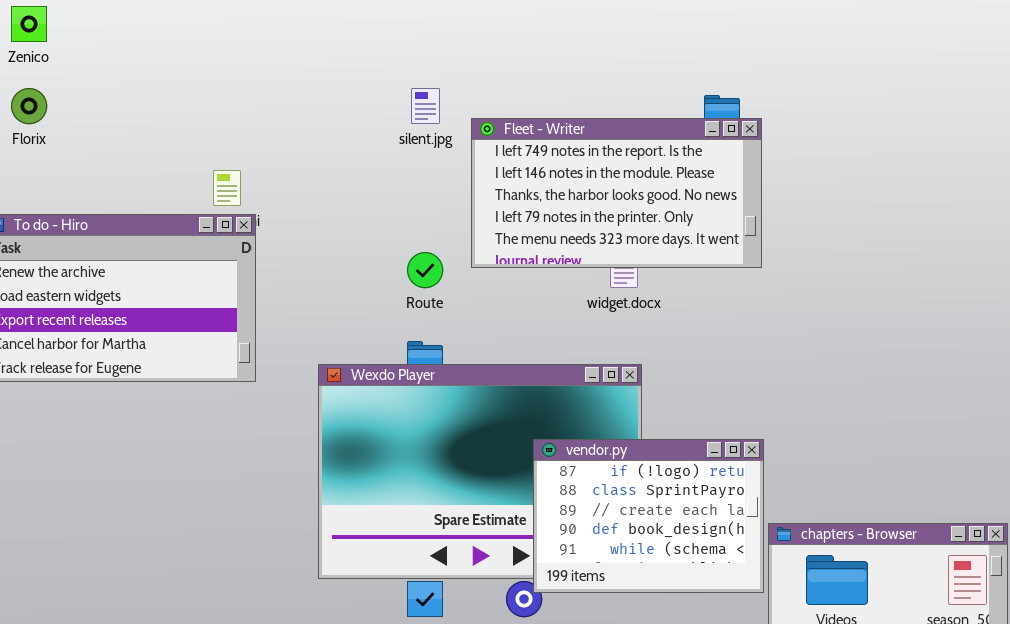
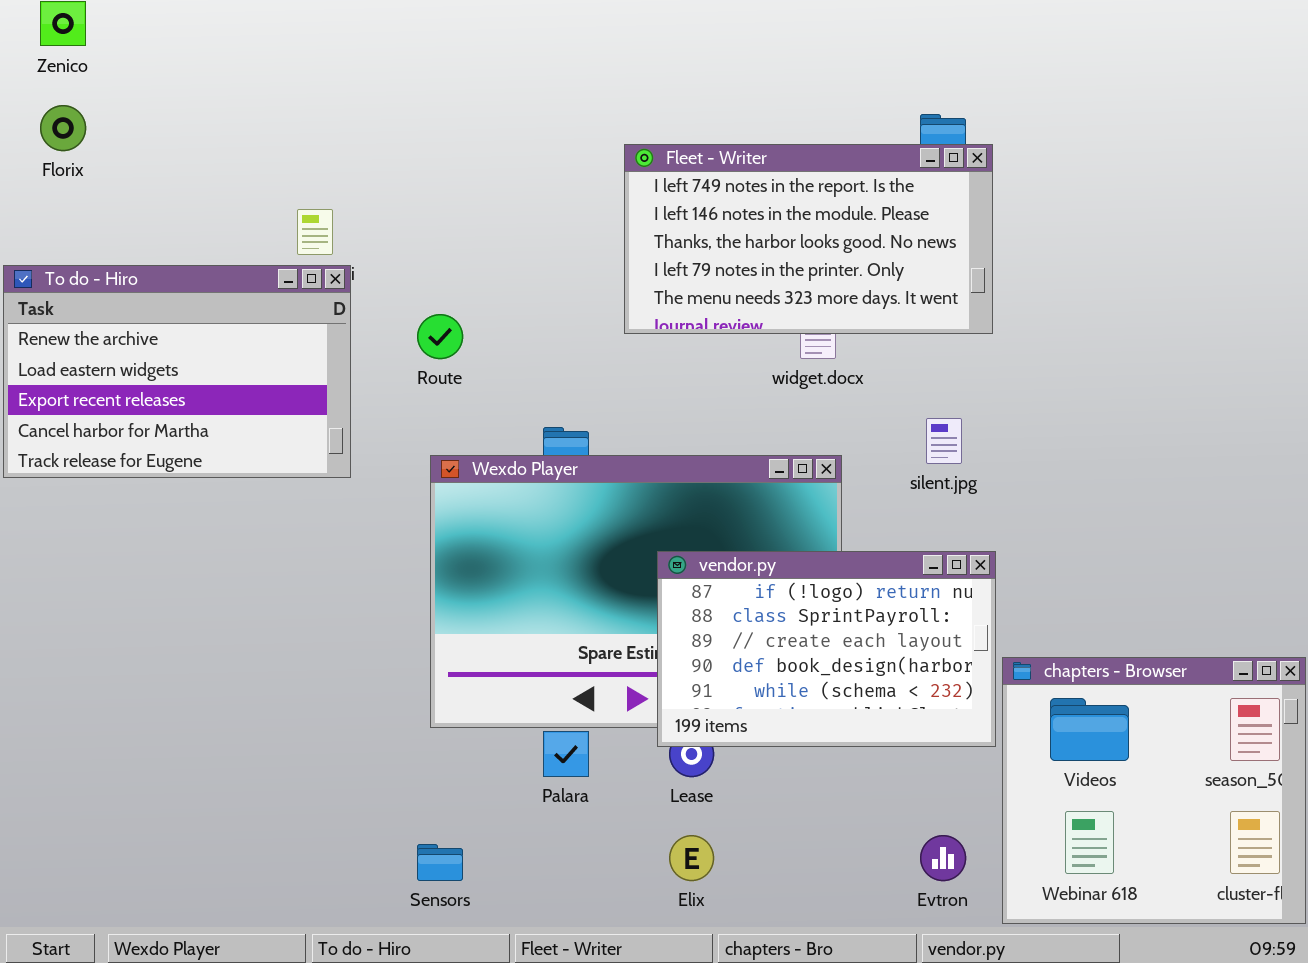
silent.jpg: [411,88,440,124] -> [926,418,962,464], moved
Route: [407,252,443,288] -> [417,314,463,359], moved
vendor.py: [533,439,764,593] -> [657,551,996,747], resized

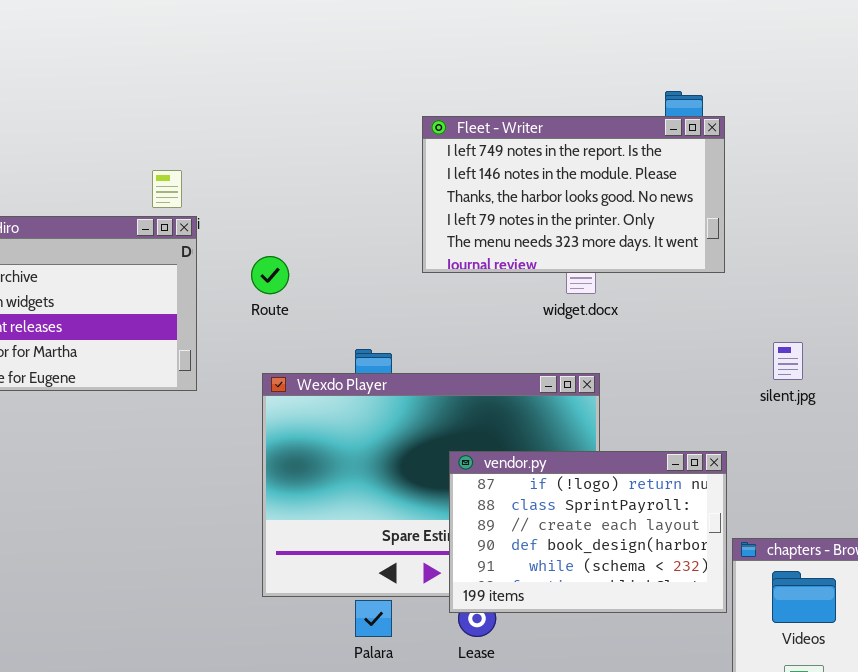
silent.jpg: [926,418,962,464] -> [773,342,803,380], moved

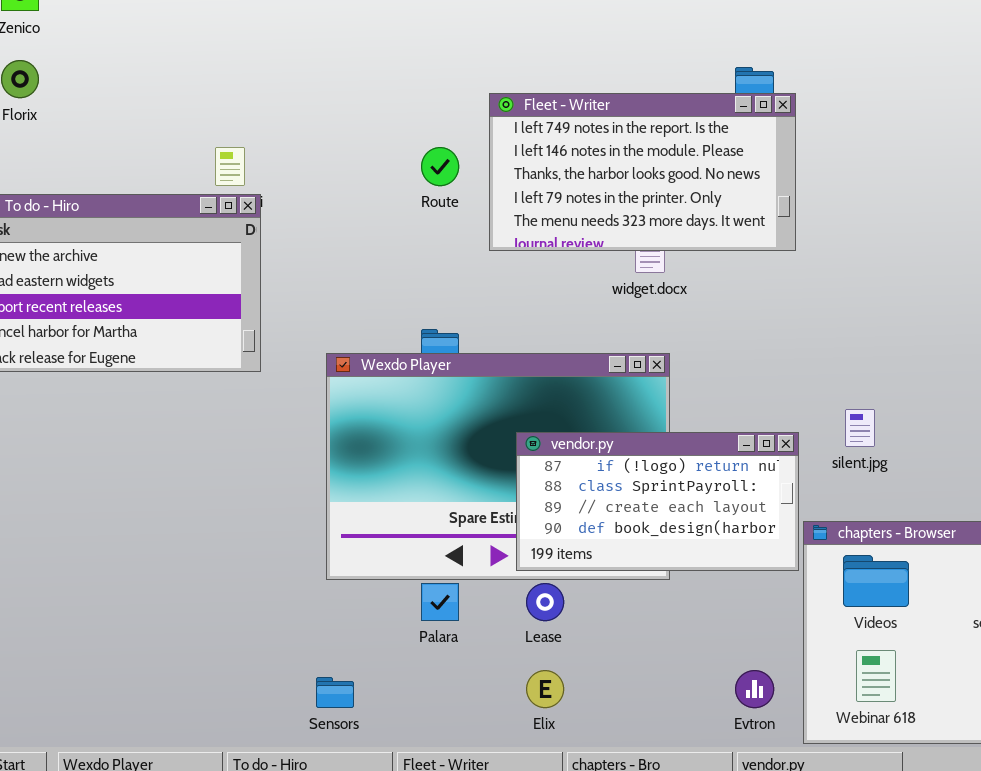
Route: [251,256,289,294] -> [421,147,459,186], moved
silent.jpg: [773,342,803,380] -> [845,409,875,447], moved
vendor.py: [449,451,727,613] -> [516,432,799,571], resized

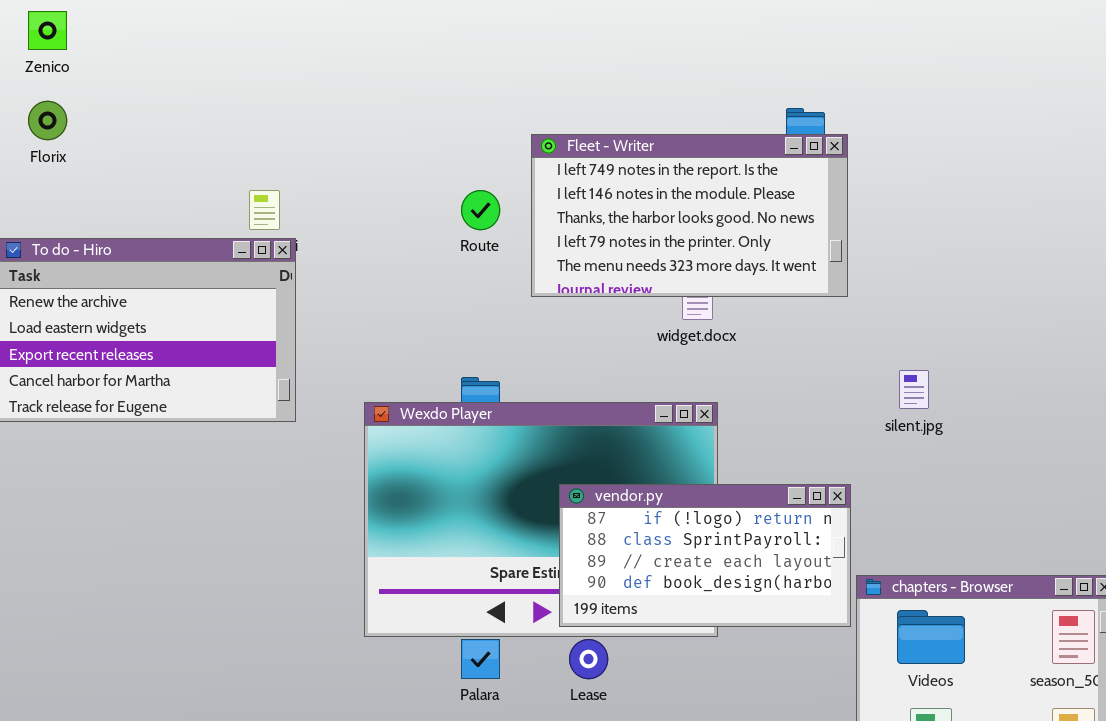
silent.jpg: [845,409,875,447] -> [899,370,929,409], moved

